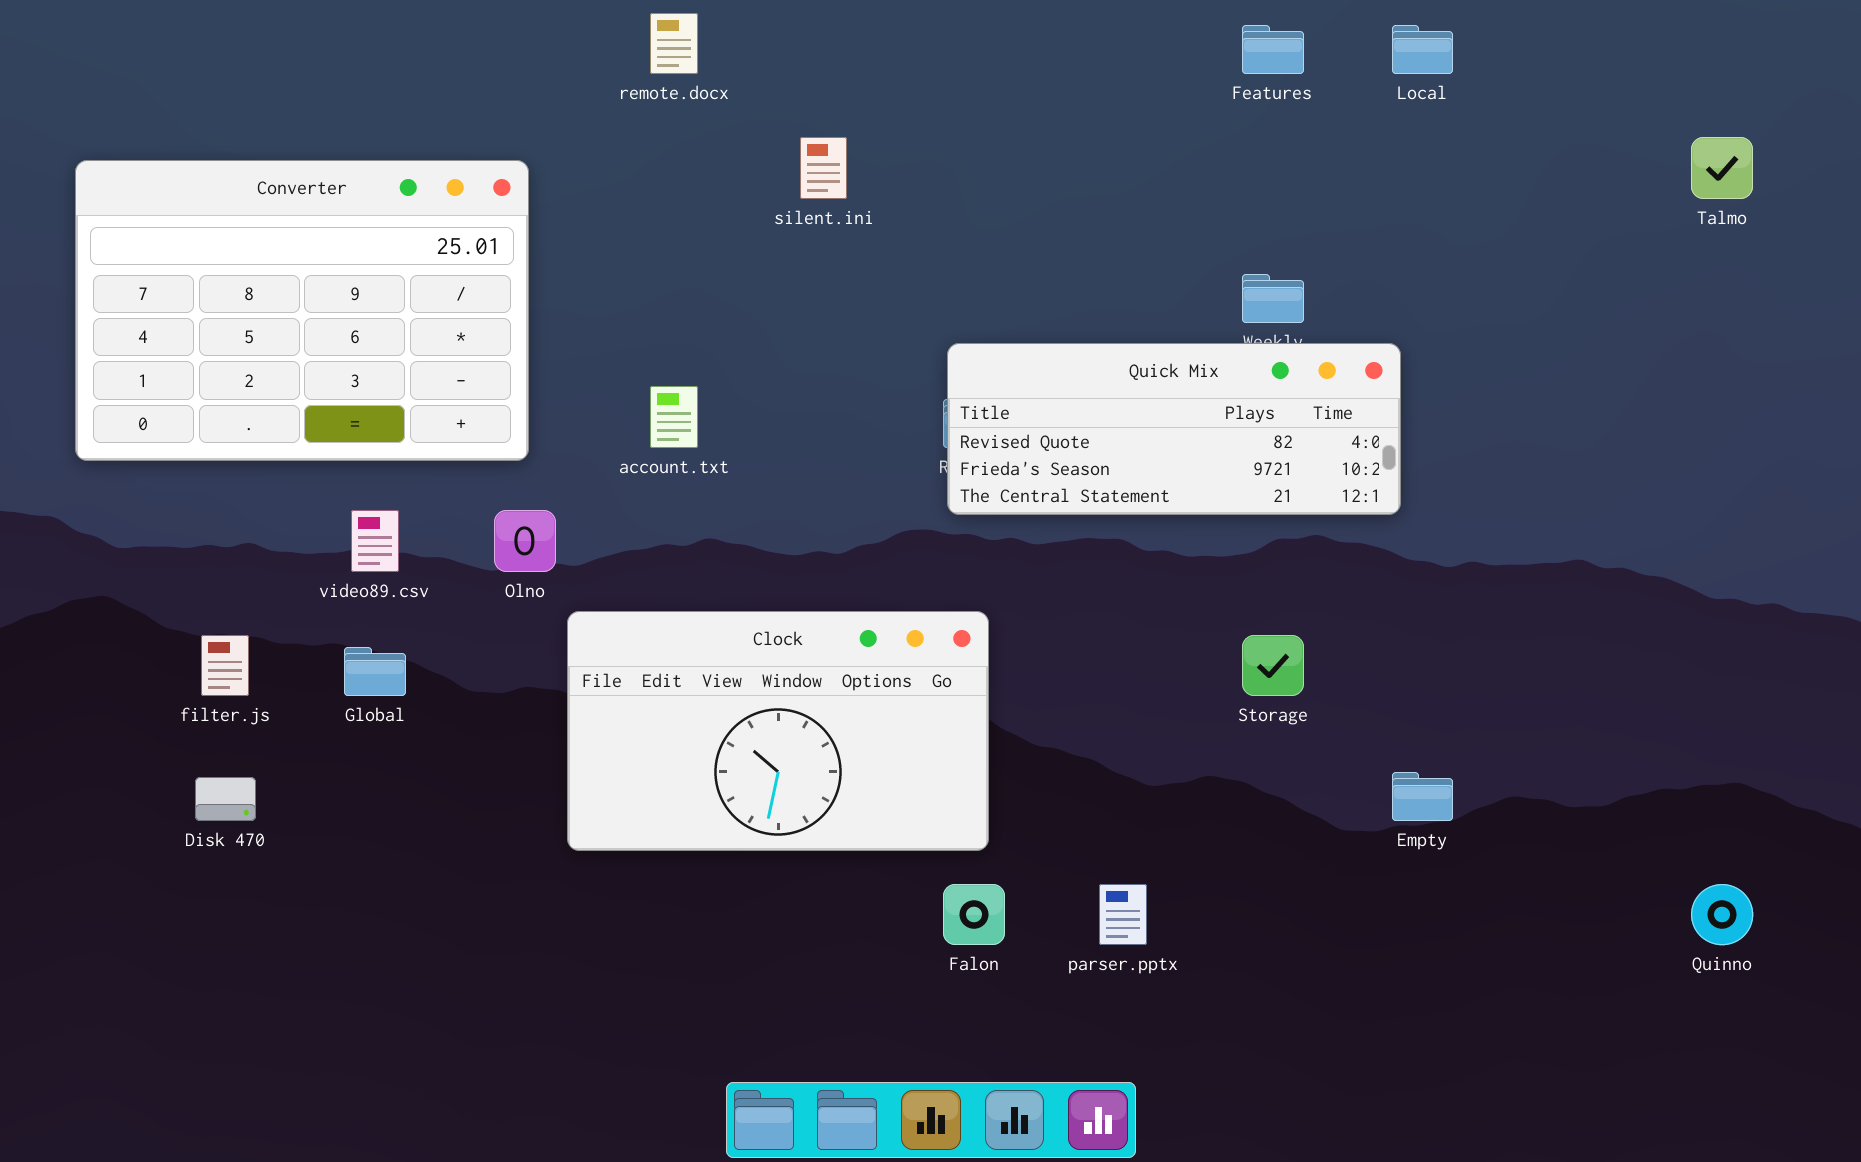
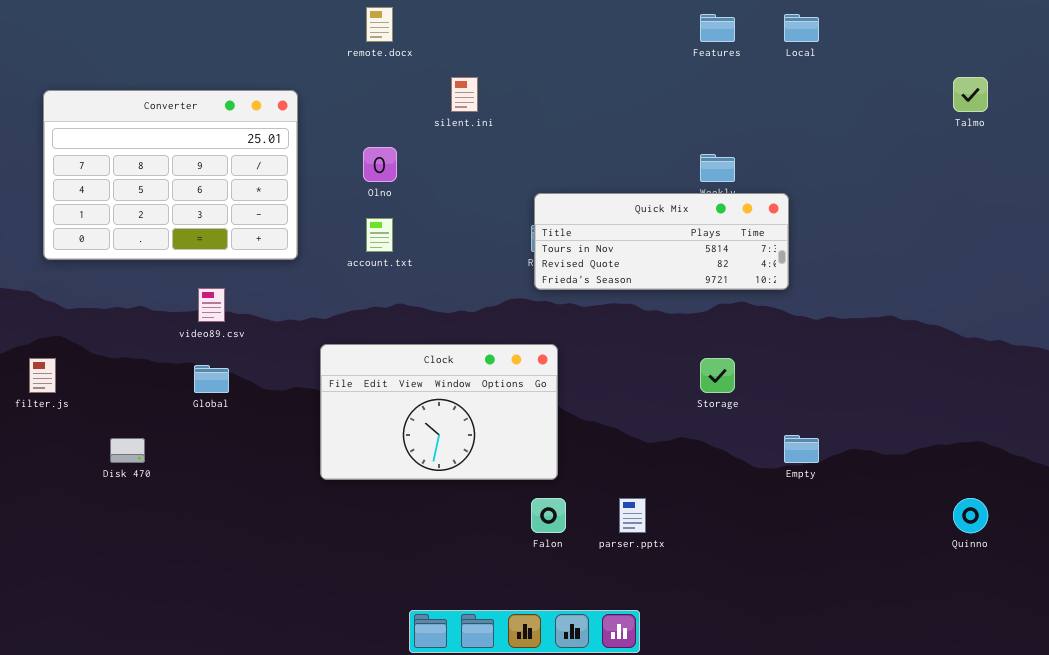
Quick Mix: [947,343,1401,515] -> [534,193,789,290], scrolled up 1 row
Olno: [494,510,556,572] -> [363,147,397,182], moved
filter.js: [201,635,249,696] -> [29,358,56,393], moved

